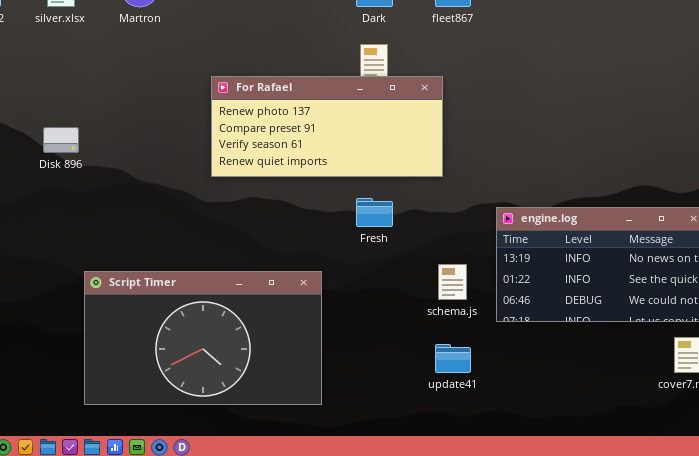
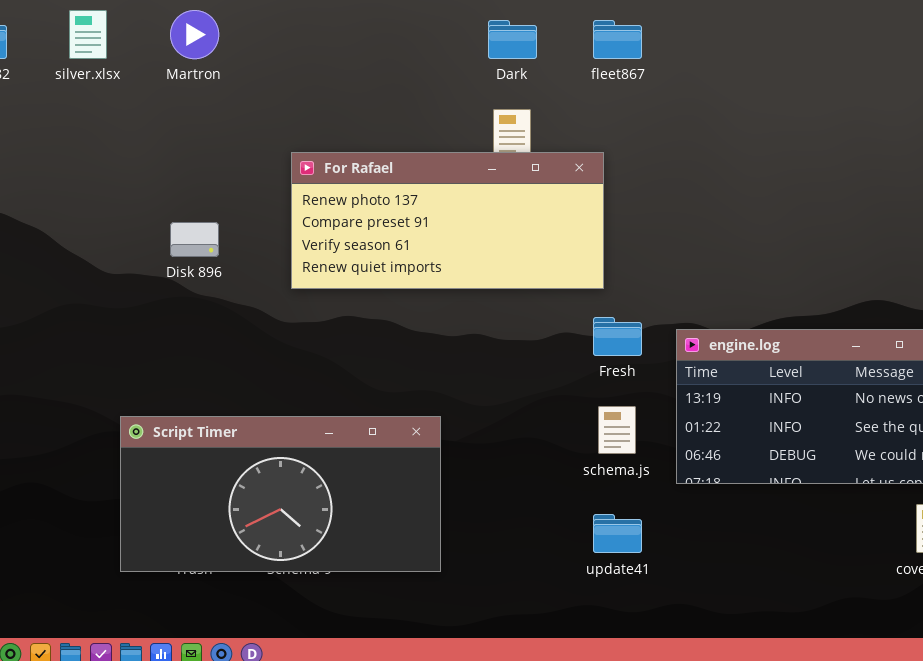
Disk 896: [43,127,79,153] -> [170,222,219,257], moved
Fresh: [356,198,393,227] -> [593,317,642,356], moved
Script Timer: [84,271,322,405] -> [120,416,441,572], resized

